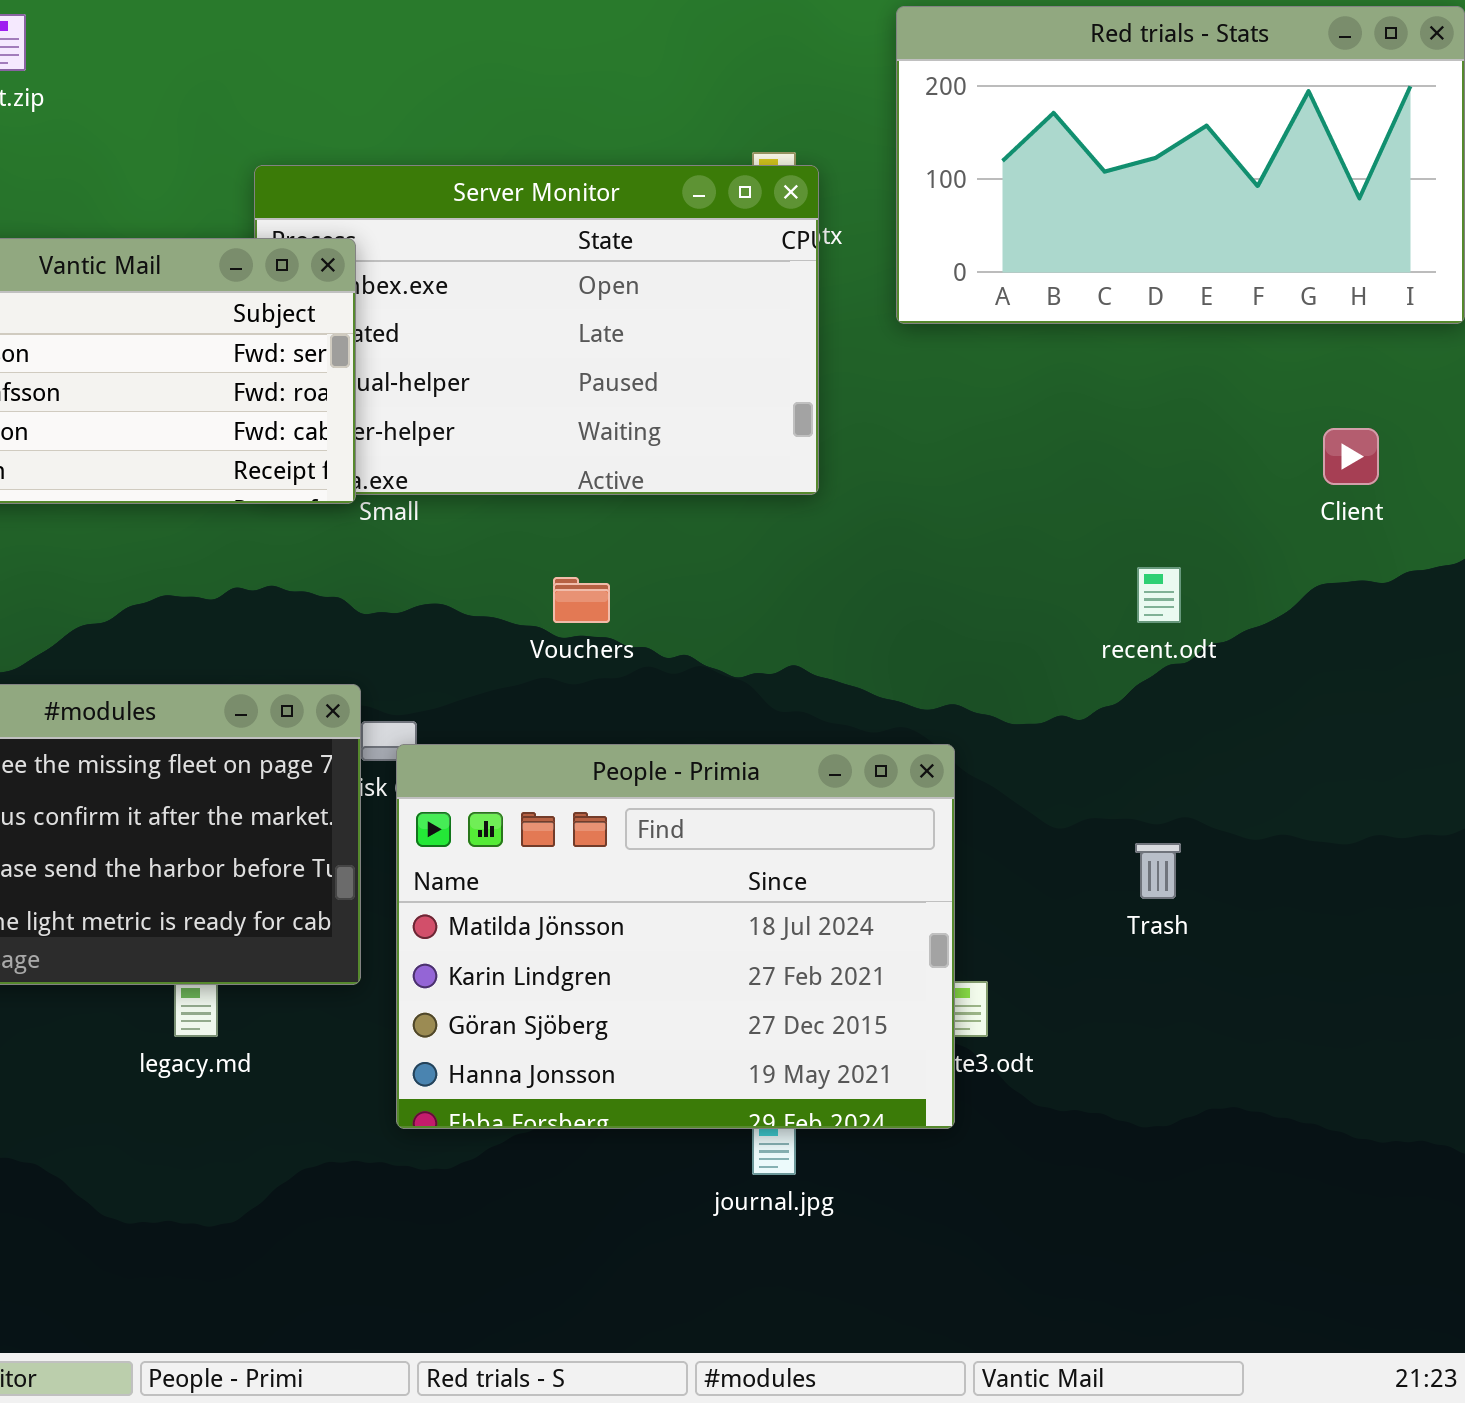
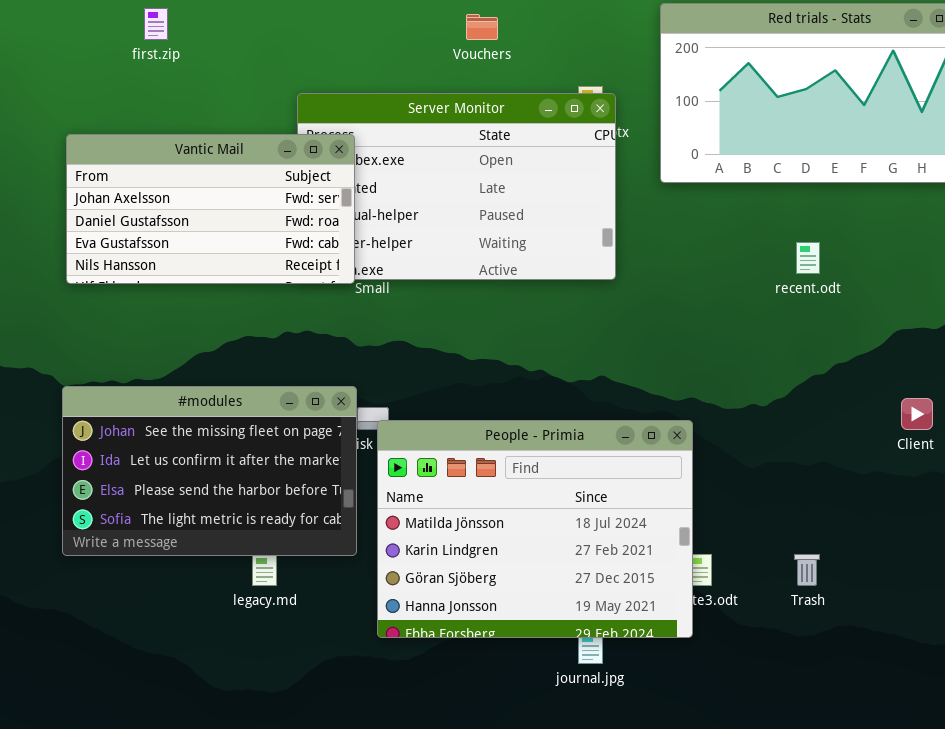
Client: [1323,428,1379,485] -> [901,398,933,430], moved
recent.odt: [1137,567,1181,623] -> [796,242,820,274], moved
Vouchers: [553,577,610,623] -> [466,14,498,40], moved
Trash: [1135,843,1181,899] -> [794,554,820,586], moved

